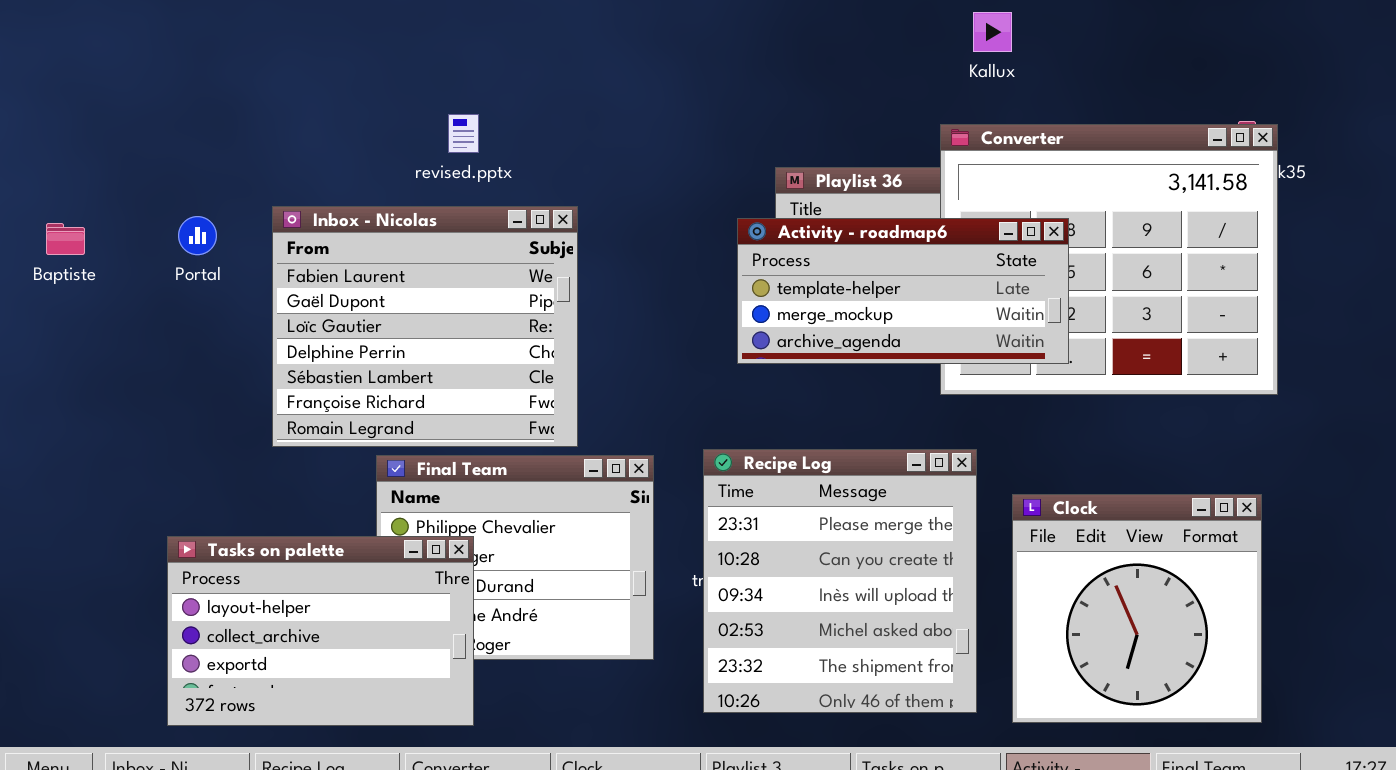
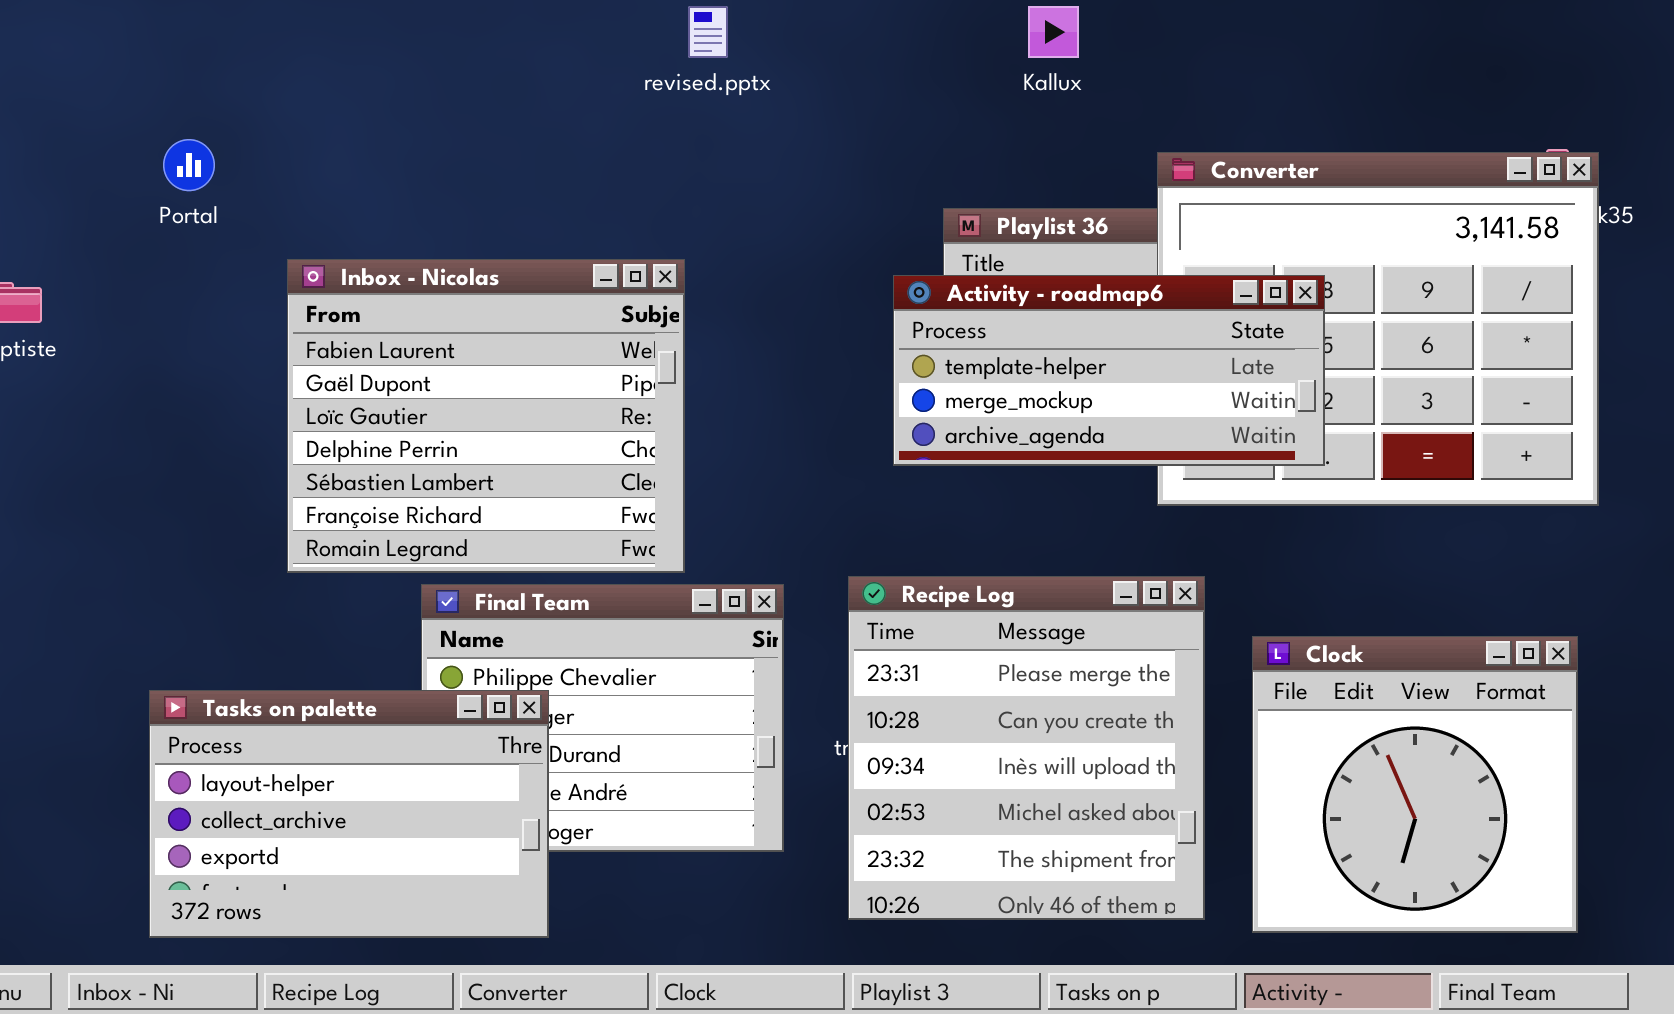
Kallux: [973,12,1012,52] -> [1028,6,1079,58], moved
revised.pptx: [448,114,479,153] -> [688,6,728,58], moved
Portal: [178,216,217,255] -> [163,139,215,191], moved

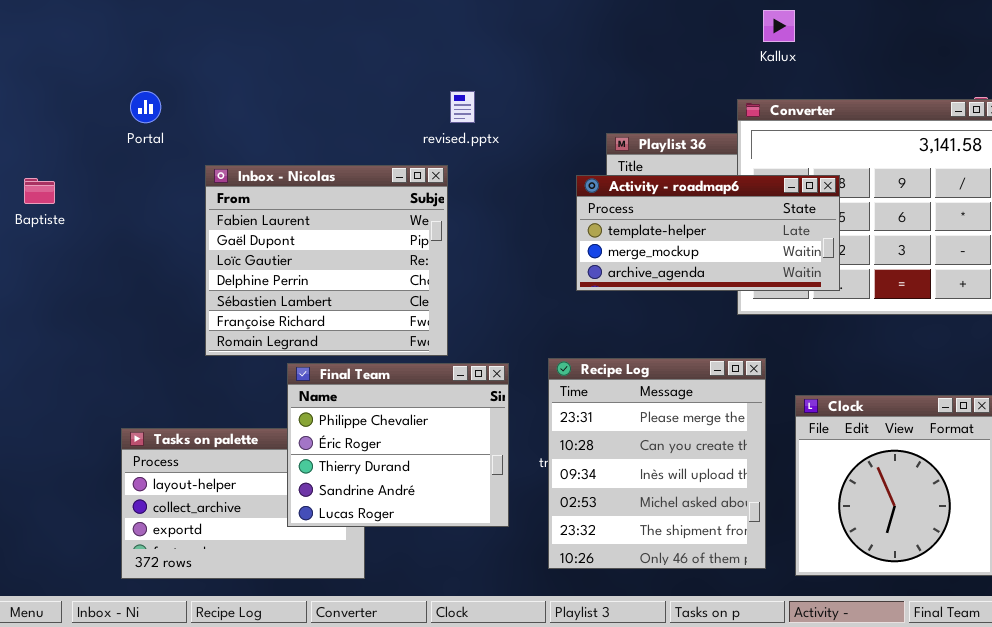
revised.pptx: [688,6,728,58] -> [450,91,475,123], moved
Kallux: [1028,6,1079,58] -> [763,10,795,42], moved
Final Team: [421,584,784,852] -> [287,363,509,527], raised

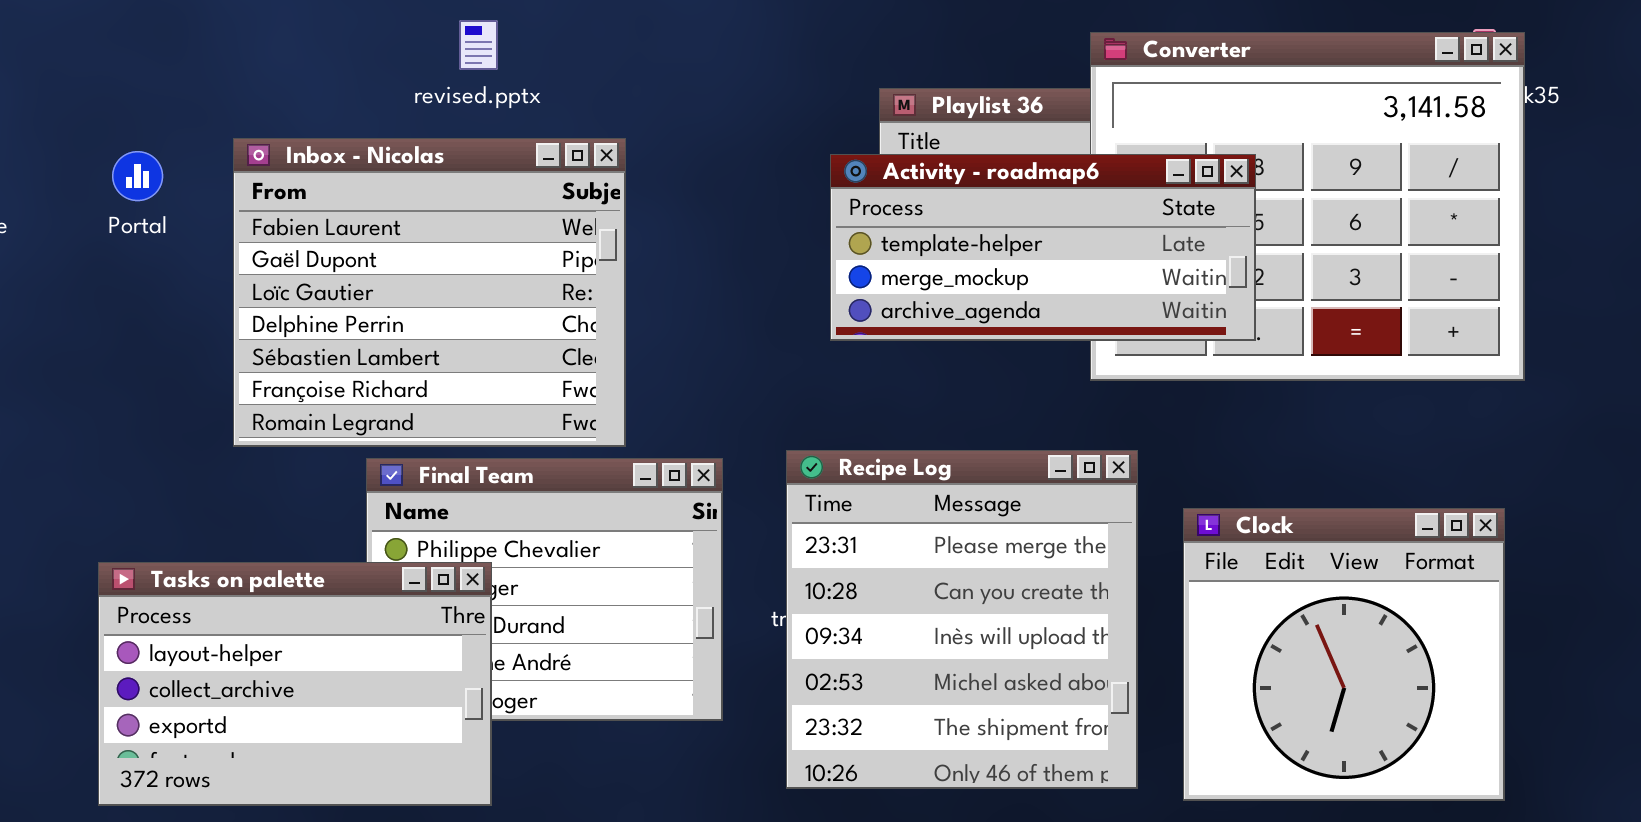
Portal: [130,91,161,123] -> [112,151,163,201], moved
revised.pptx: [450,91,475,123] -> [459,20,498,70], moved
Tasks on palette: [121,428,365,579] -> [98,562,492,806], raised

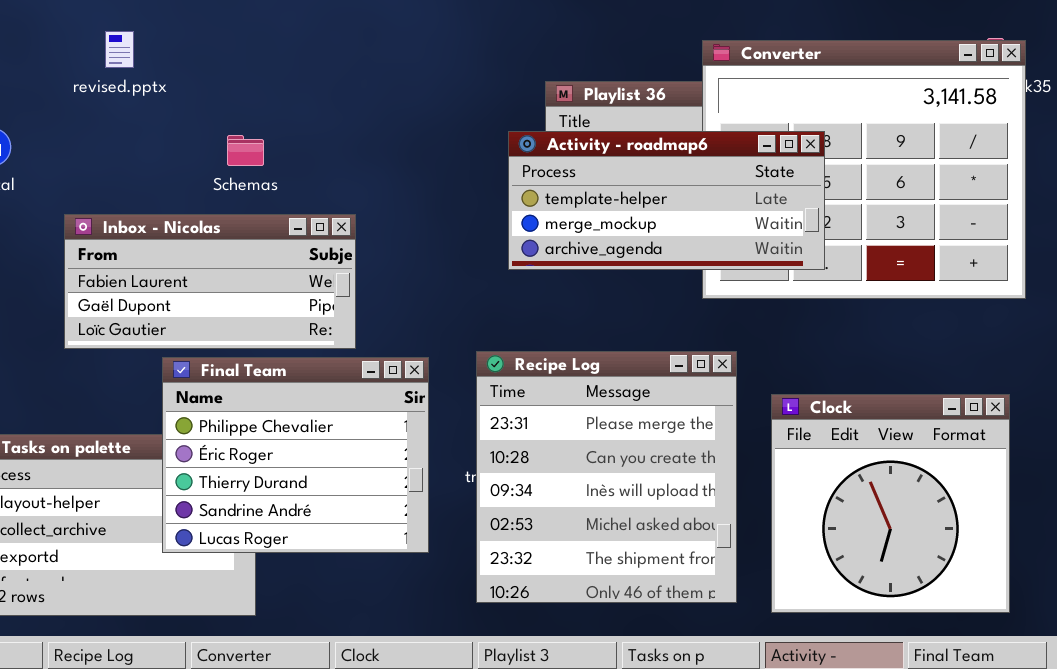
revised.pptx: [459,20,498,70] -> [105,31,134,68], moved
Inbox - Nicolas: [233,138,626,447] -> [64,214,356,349], resized
Final Team: [366,458,723,721] -> [162,357,429,553], raised

